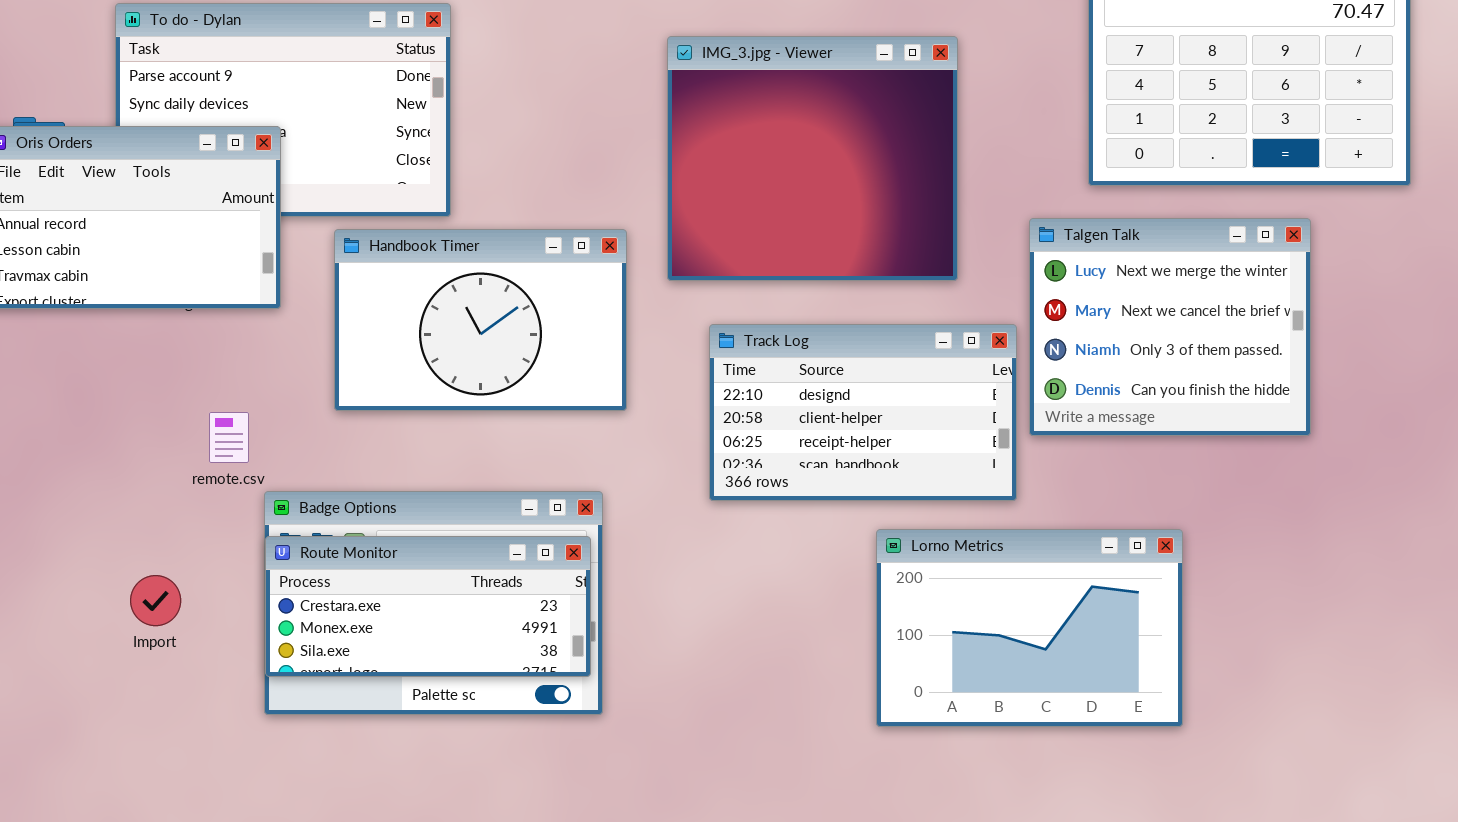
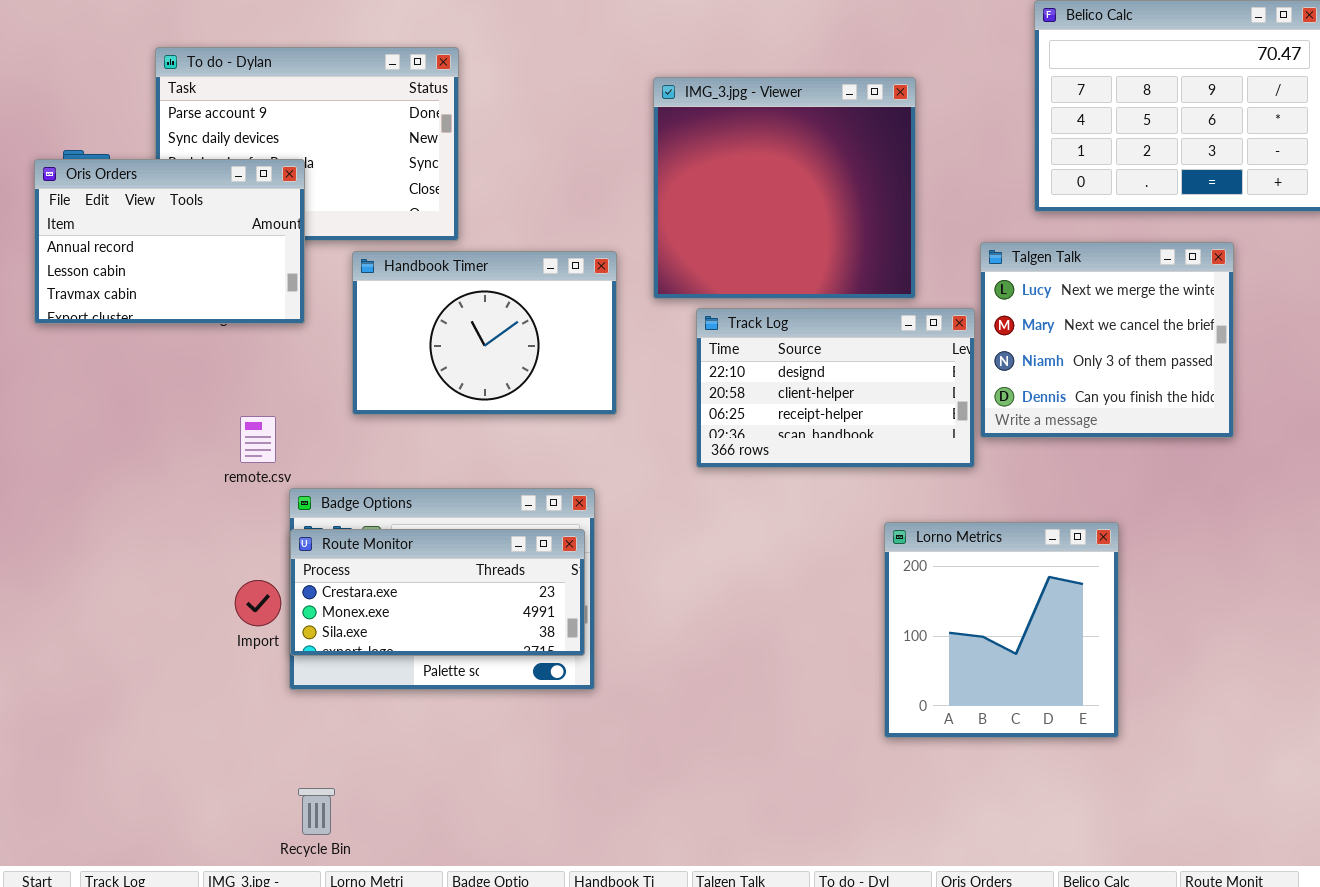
Track Log: [709,324,1017,501] -> [696,308,975,468], moved
Lorno Metrics: [876,529,1183,727] -> [884,522,1119,738], resized
Import: [130,575,181,626] -> [235,580,281,626], moved

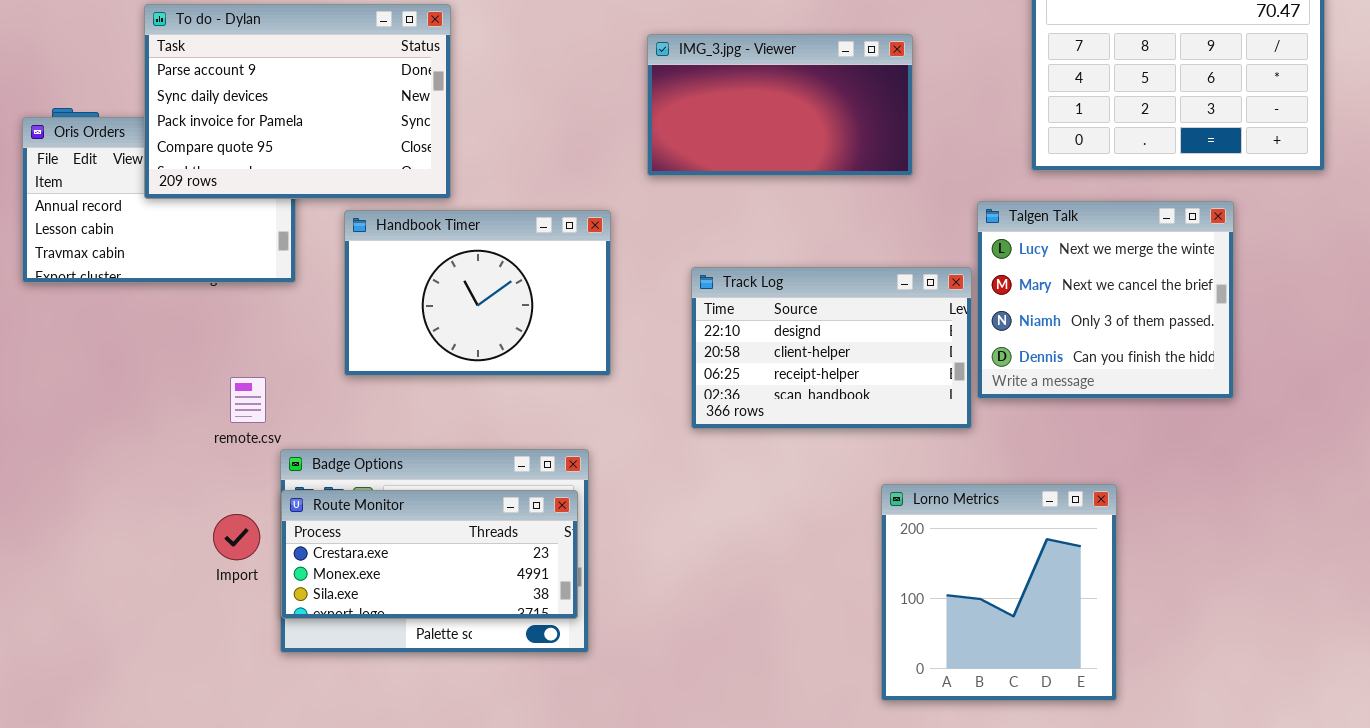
To do - Dylan: [155,47,459,241] -> [144,4,451,199], raised
IMG_3.jpg - Viewer: [653,77,916,299] -> [647,34,913,176], resized
Import: [235,580,281,626] -> [213,514,260,560], moved

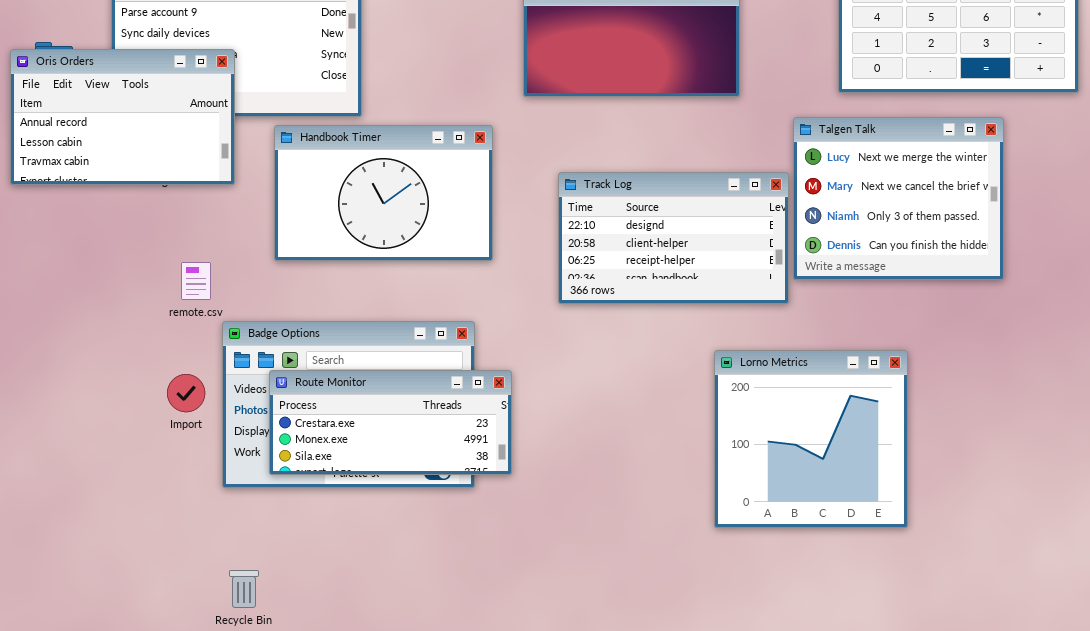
Oris Orders: [22,117,296,283] -> [10,49,235,185], raised
Route Monitor: [281,490,578,619] -> [269,370,512,475], moved

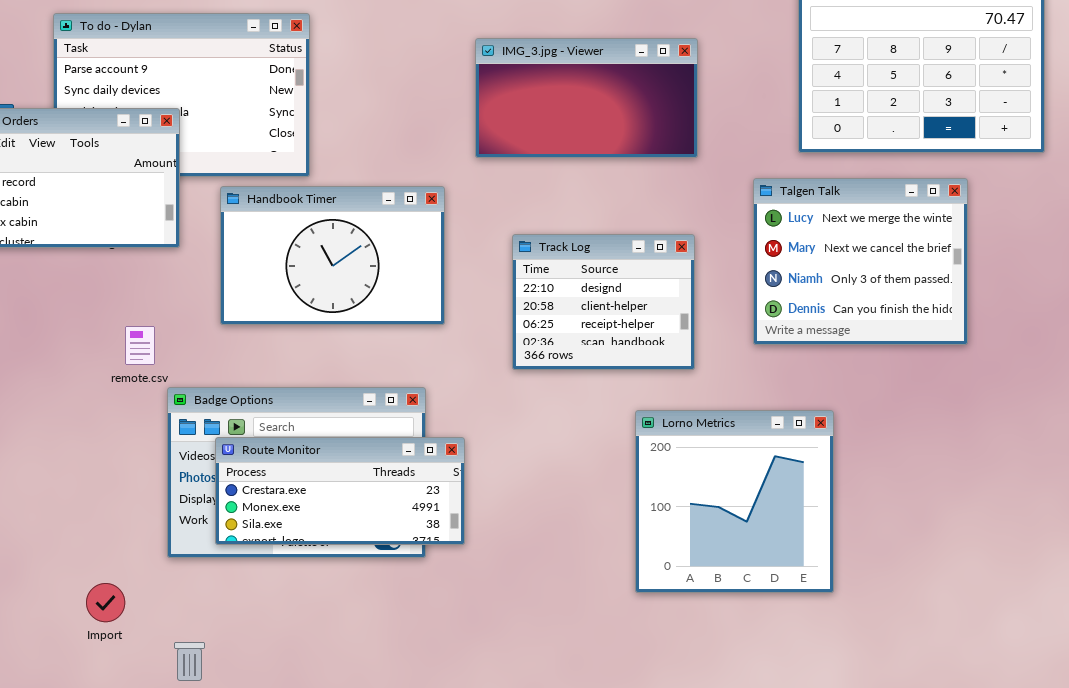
Track Log: [558,172,789,304] -> [512,234,695,370], resized
Lorno Metrics: [714,350,908,528] -> [635,410,834,593], moved
Import: [167,374,205,412] -> [86,583,125,622], moved

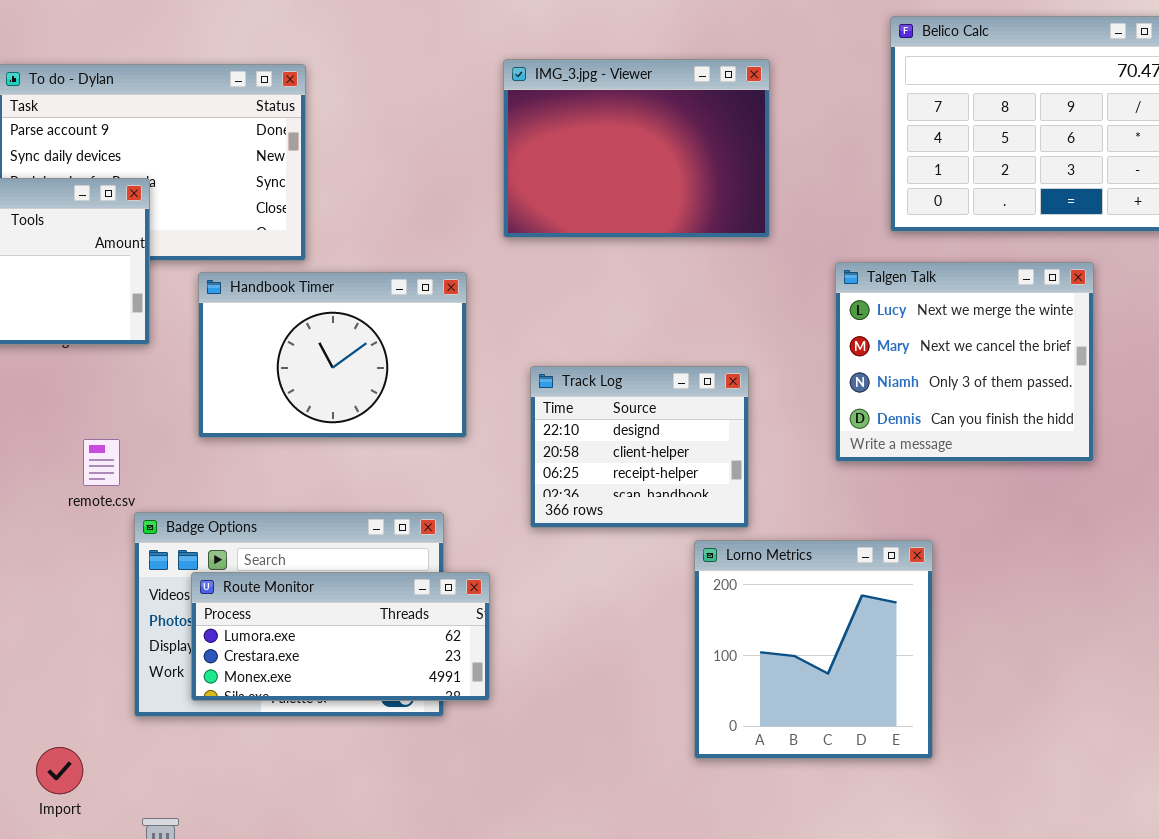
IMG_3.jpg - Viewer: [475,38,698,158] -> [503,59,770,238], resized
Track Log: [512,234,695,370] -> [530,366,749,528], moved
Route Monitor: [215,437,465,545] -> [191,572,490,701], scrolled up 1 row

